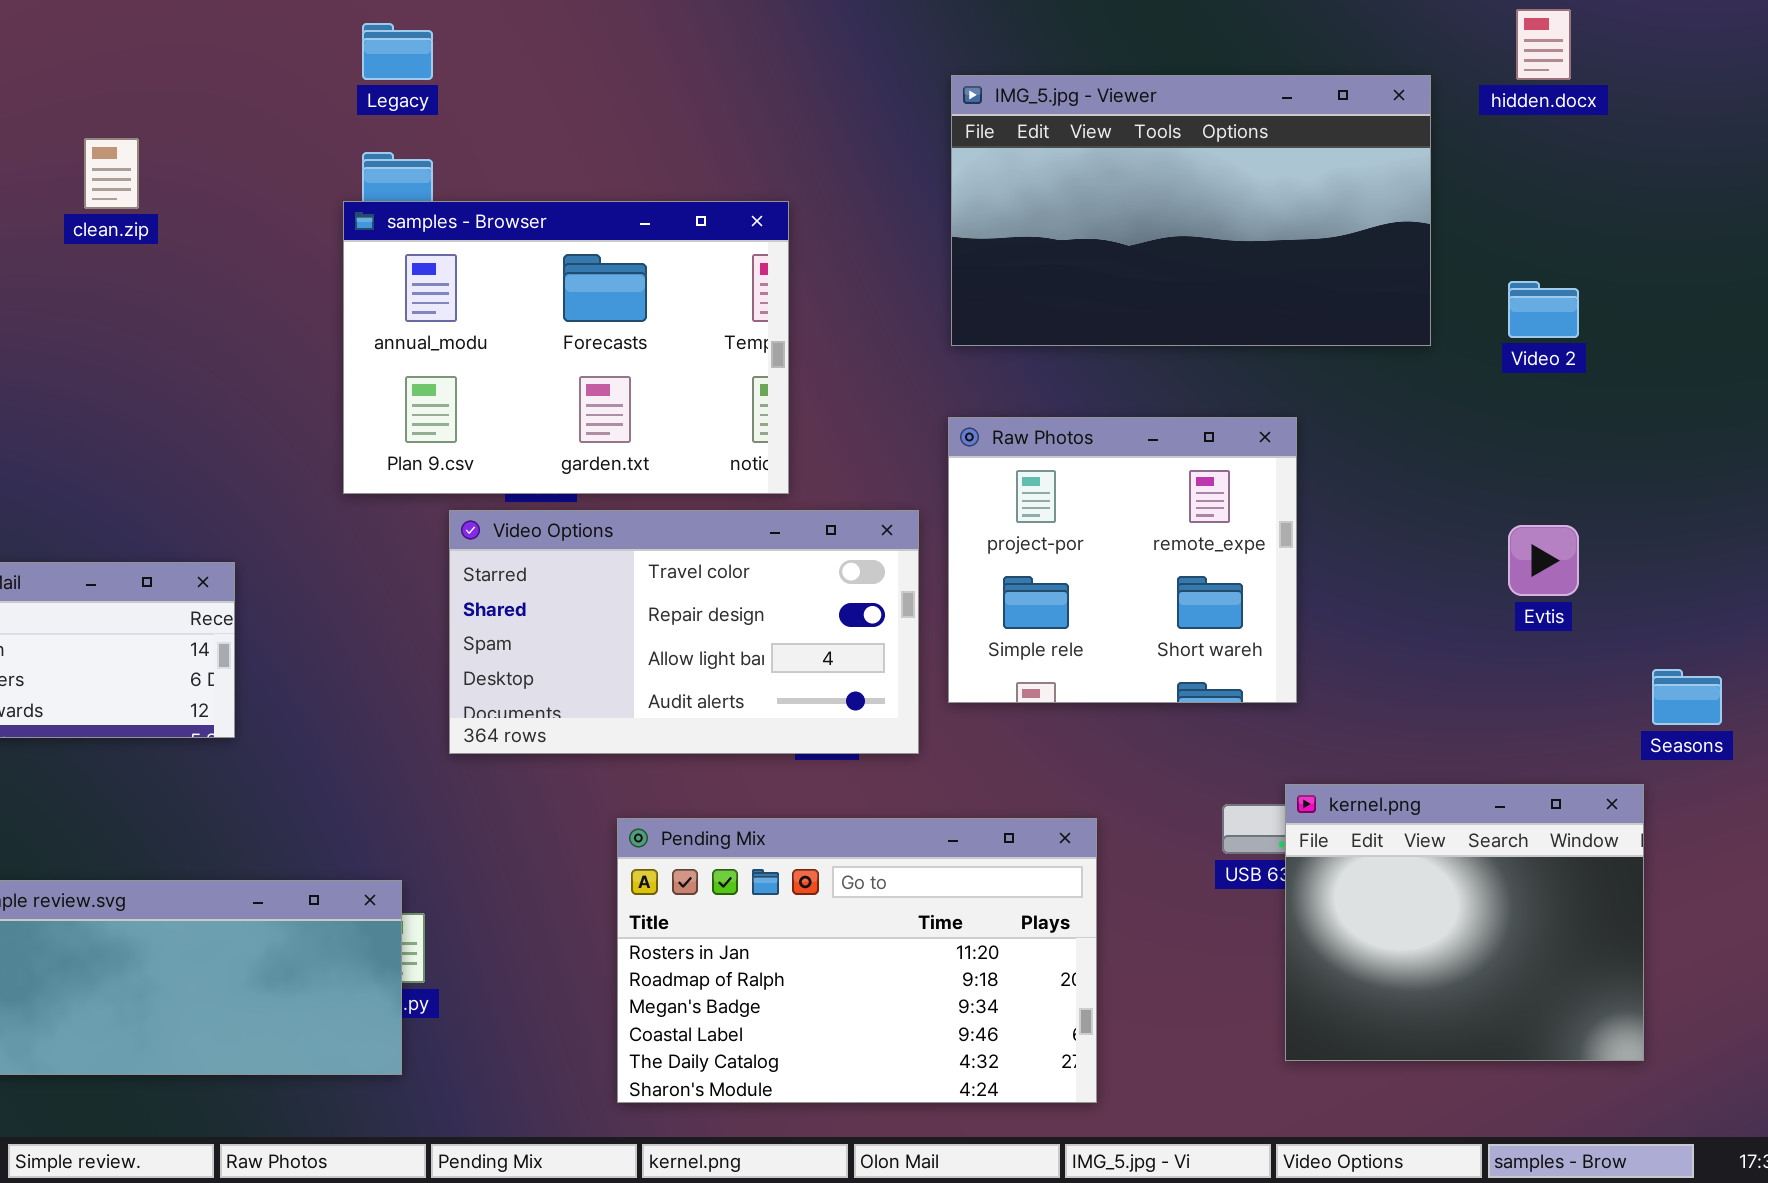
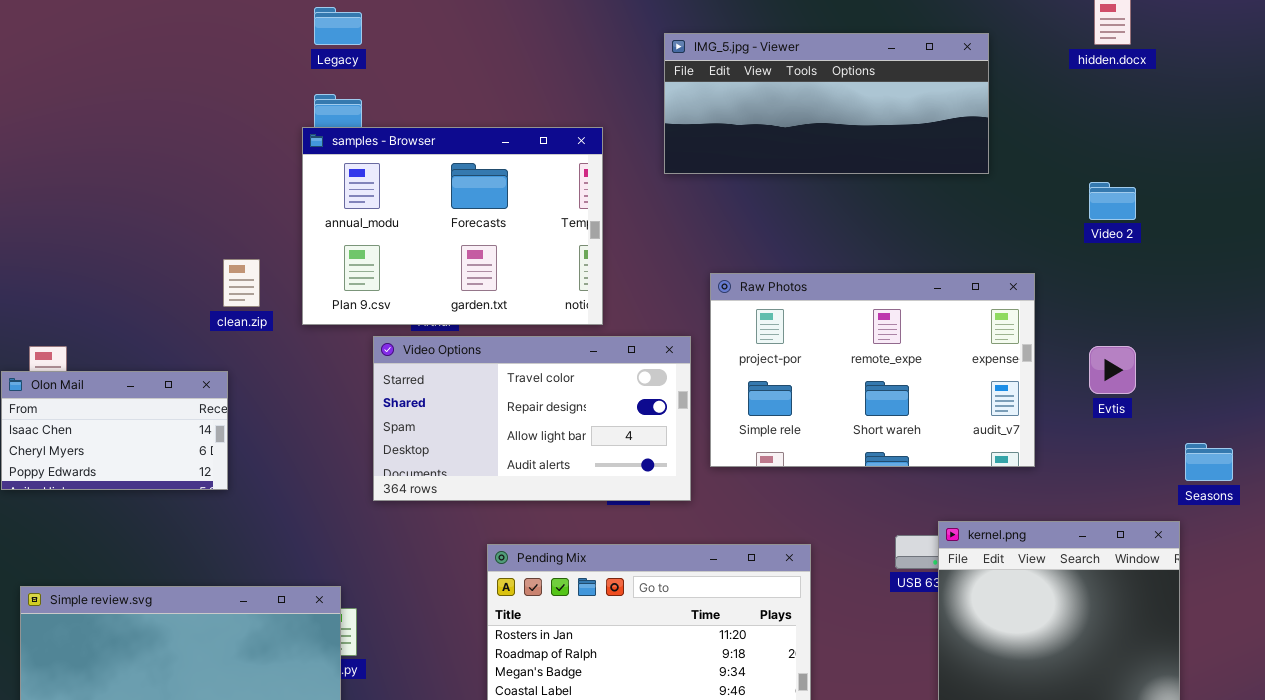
IMG_5.jpg - Viewer: [951,75,1431,346] -> [664,33,989,174], moved, resized
clean.zip: [84,138,139,209] -> [223,259,260,307], moved
Raw Photos: [948,417,1297,703] -> [710,273,1035,467], resized

